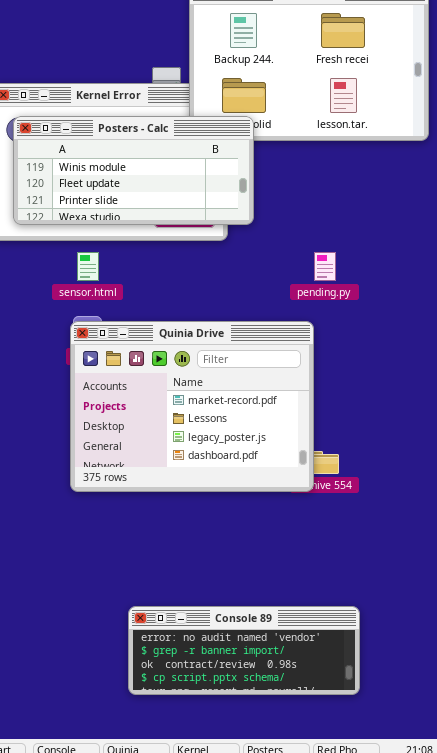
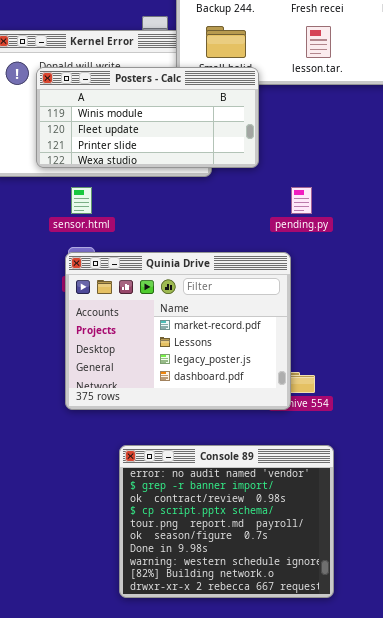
Posters - Calc: [13,116,254,225] -> [36,67,259,168], moved
Console 89: [128,606,360,695] -> [119,445,334,598], resized

